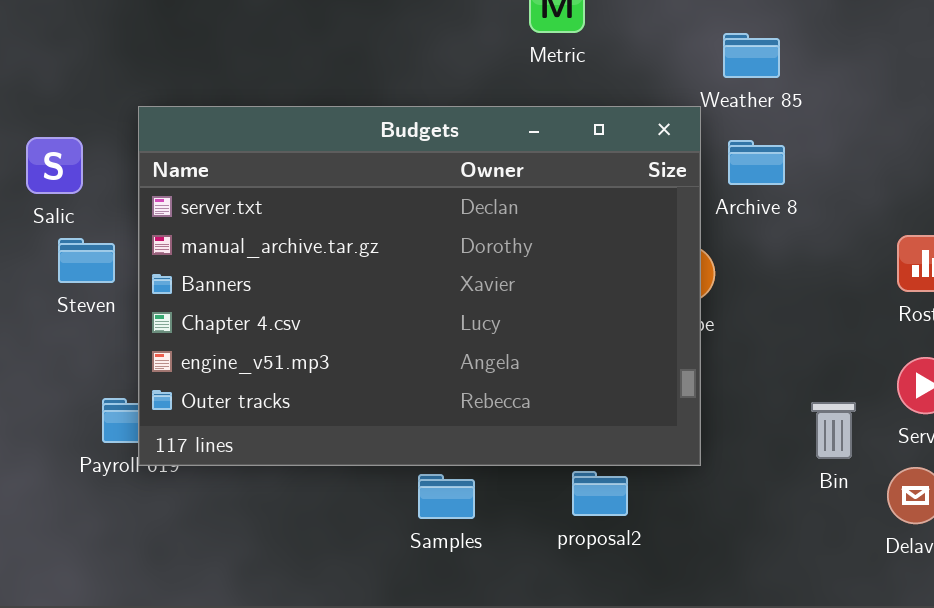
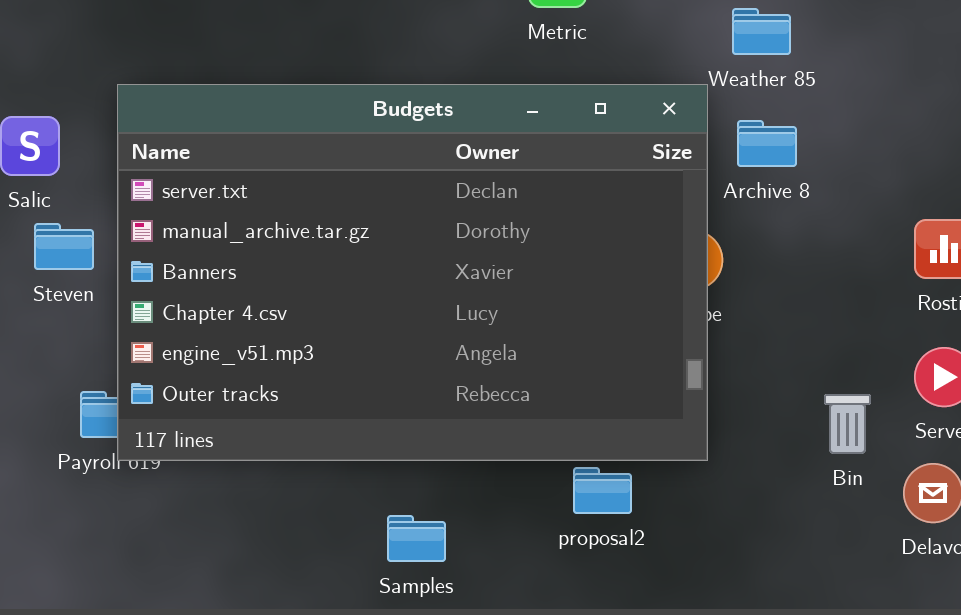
Samples: [418,474,475,519] -> [387,515,446,562], moved

